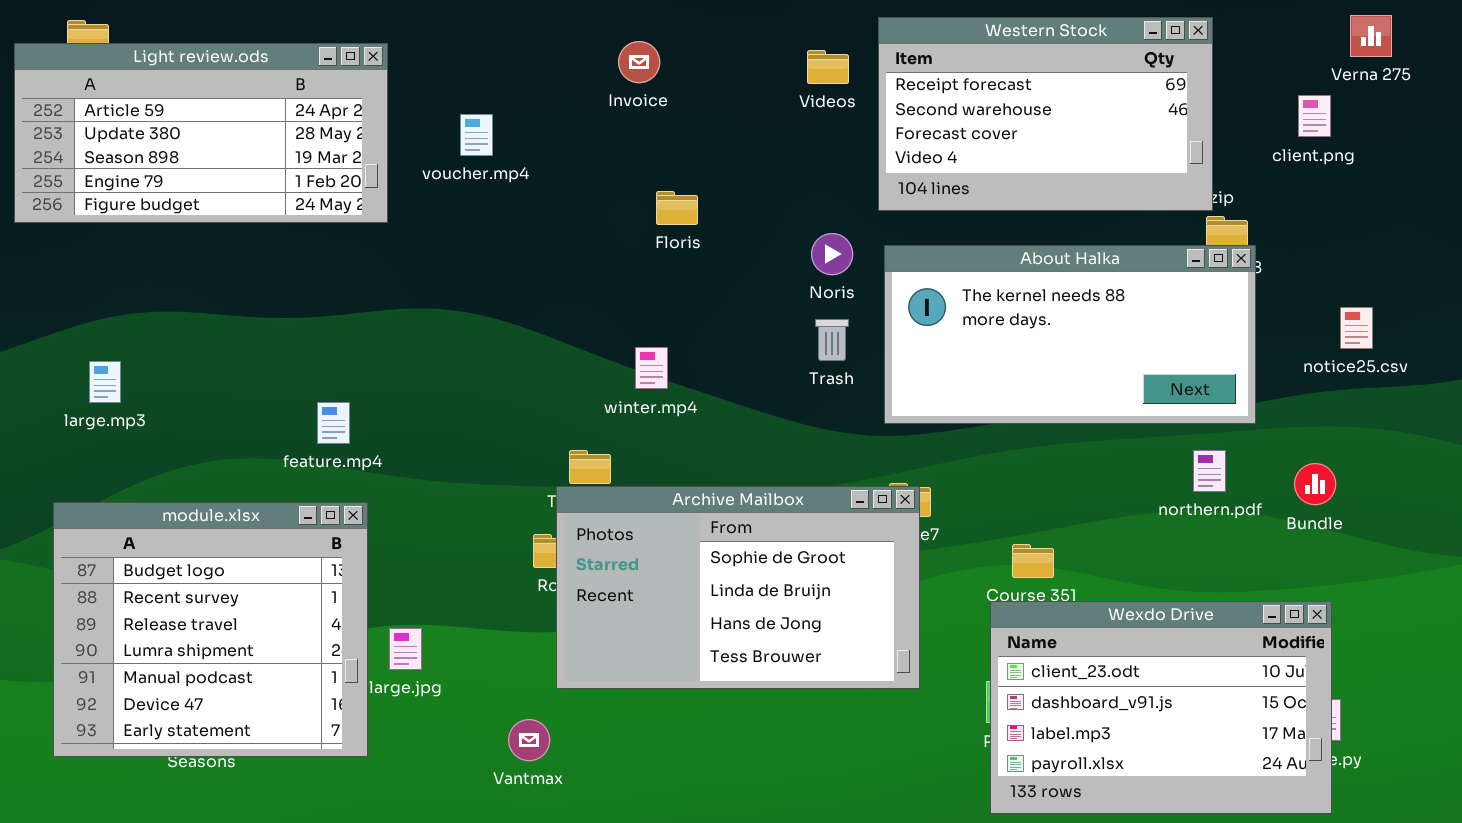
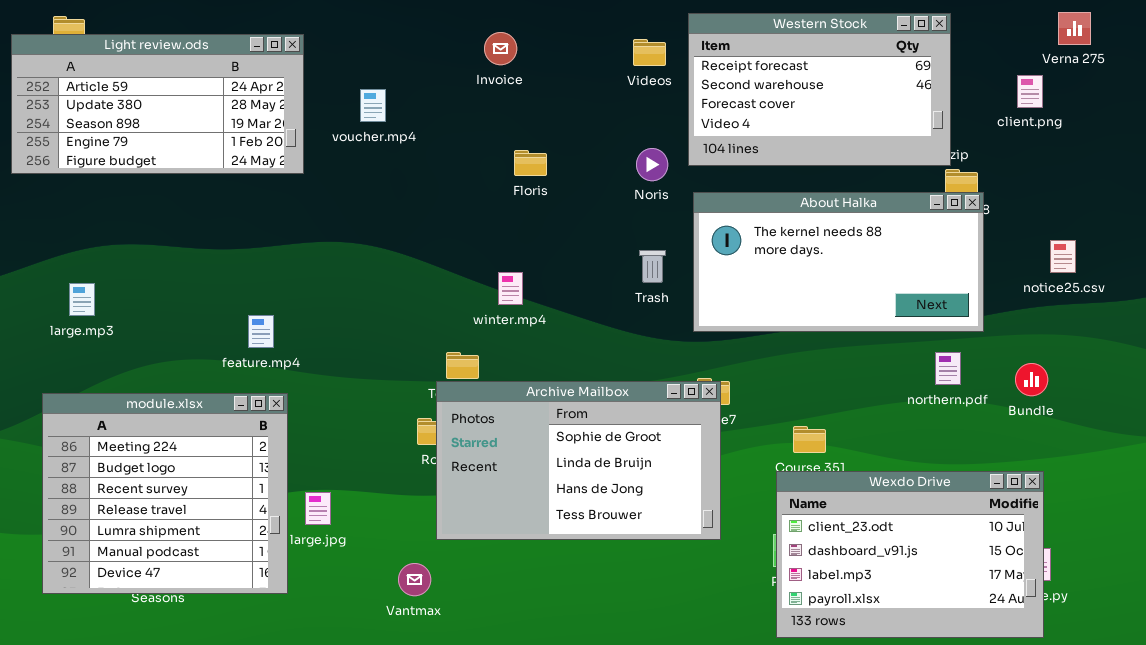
Noris: [811,233,853,275] -> [636,148,668,181], moved
module.xlsx: [53,502,368,757] -> [42,393,288,594], scrolled up 1 row

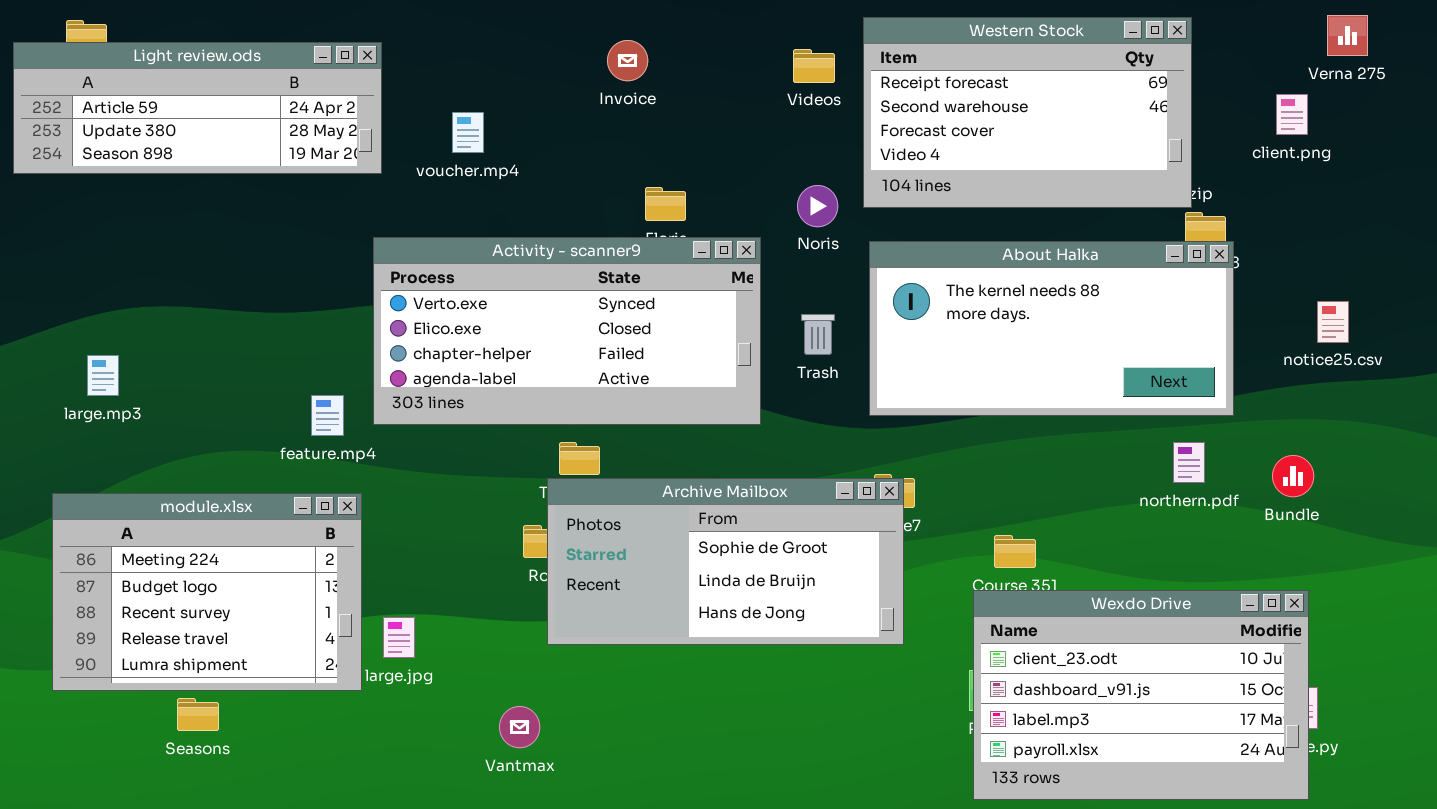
Light review.ods: [11,34,304,174] -> [13,42,382,174], resized
Activity - scanner9: none -> [373,237,761,425], opened
Archive Mailbox: [436,381,721,540] -> [547,478,904,645], resized
module.xlsx: [42,393,288,594] -> [52,493,362,691], resized

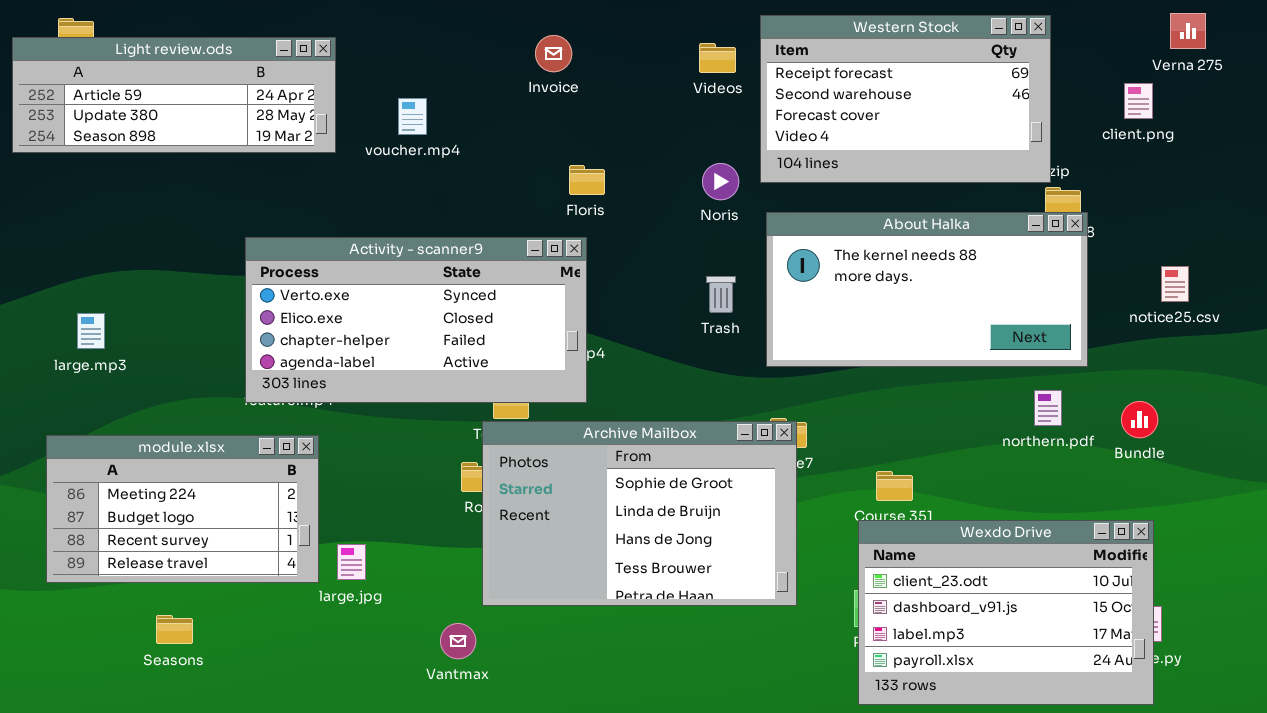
Activity - scanner9: [373,237,761,425] -> [245,237,587,403], moved
Archive Mailbox: [547,478,904,645] -> [482,421,797,606], resized
module.xlsx: [52,493,362,691] -> [46,435,319,583], resized

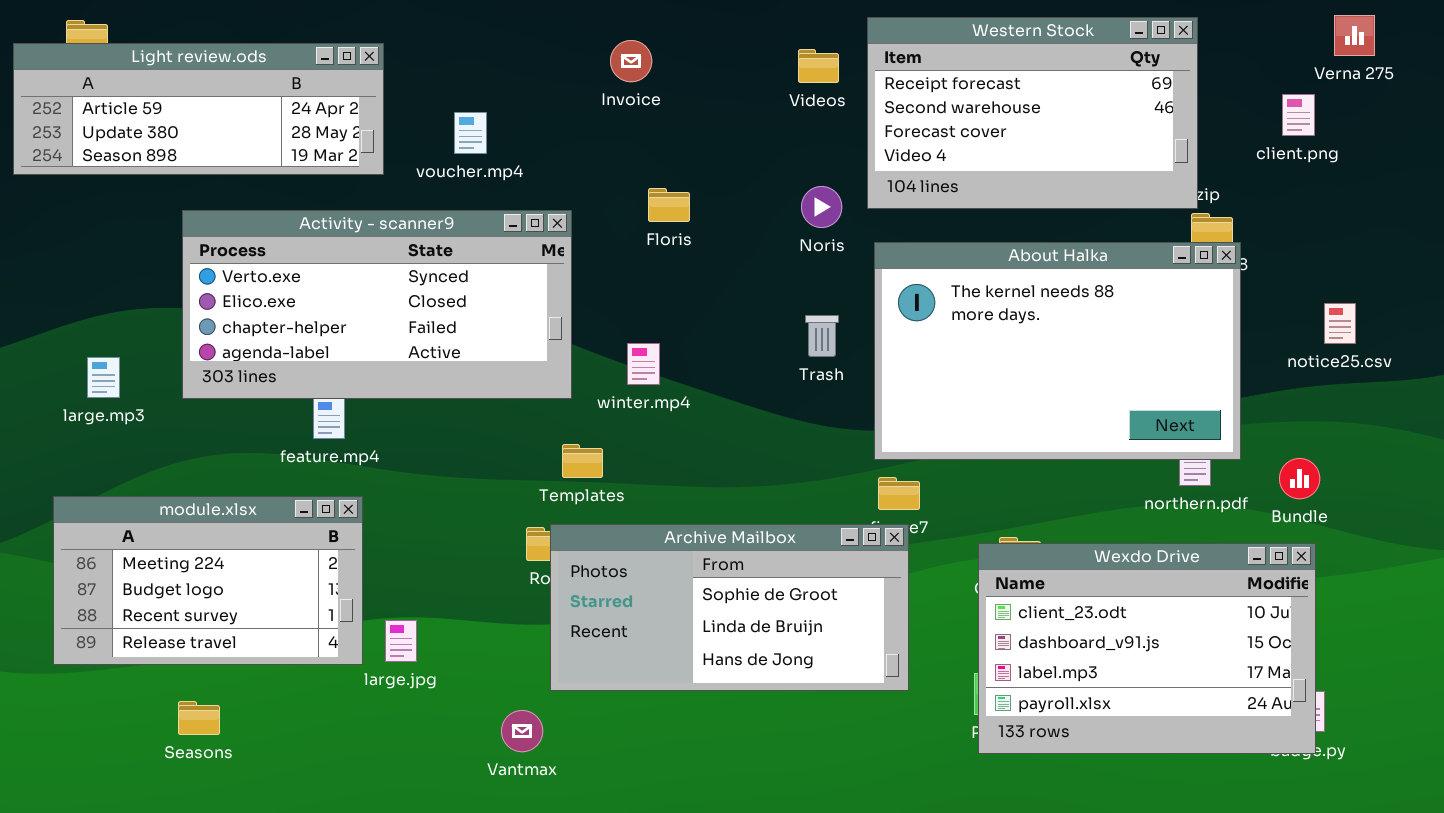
About Halka: [766,212,1088,367] -> [874,242,1241,460], resized
Activity - scanner9: [245,237,587,403] -> [182,210,572,399], moved
Archive Mailbox: [482,421,797,606] -> [550,524,909,691], resized
Wexdo Drive: [858,520,1154,705] -> [978,543,1316,754], moved

